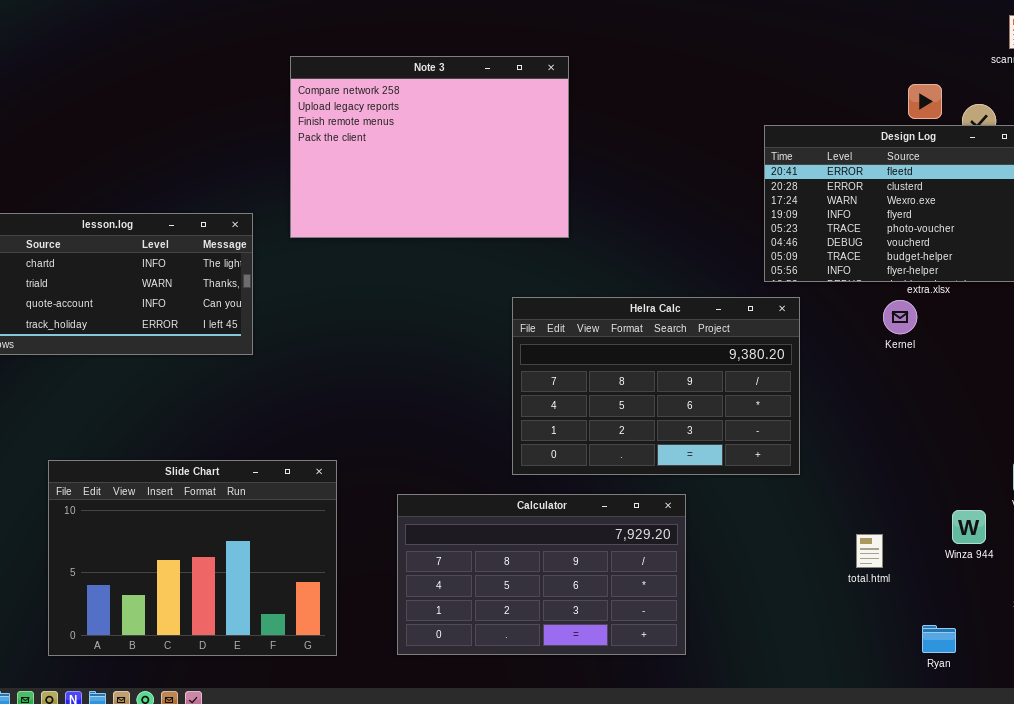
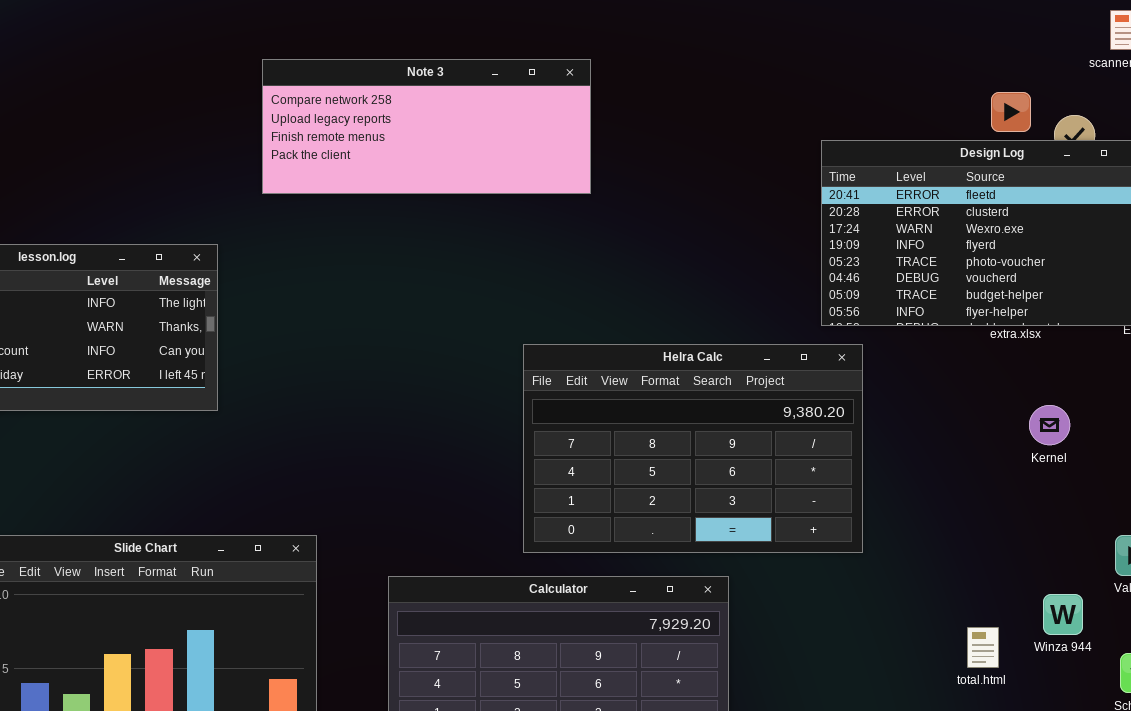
Note 3: [290,56,569,238] -> [262,59,591,194], resized
Kernel: [883,300,917,334] -> [1029,405,1070,445], moved
total.html: [856,534,883,568] -> [967,627,999,668], moved

